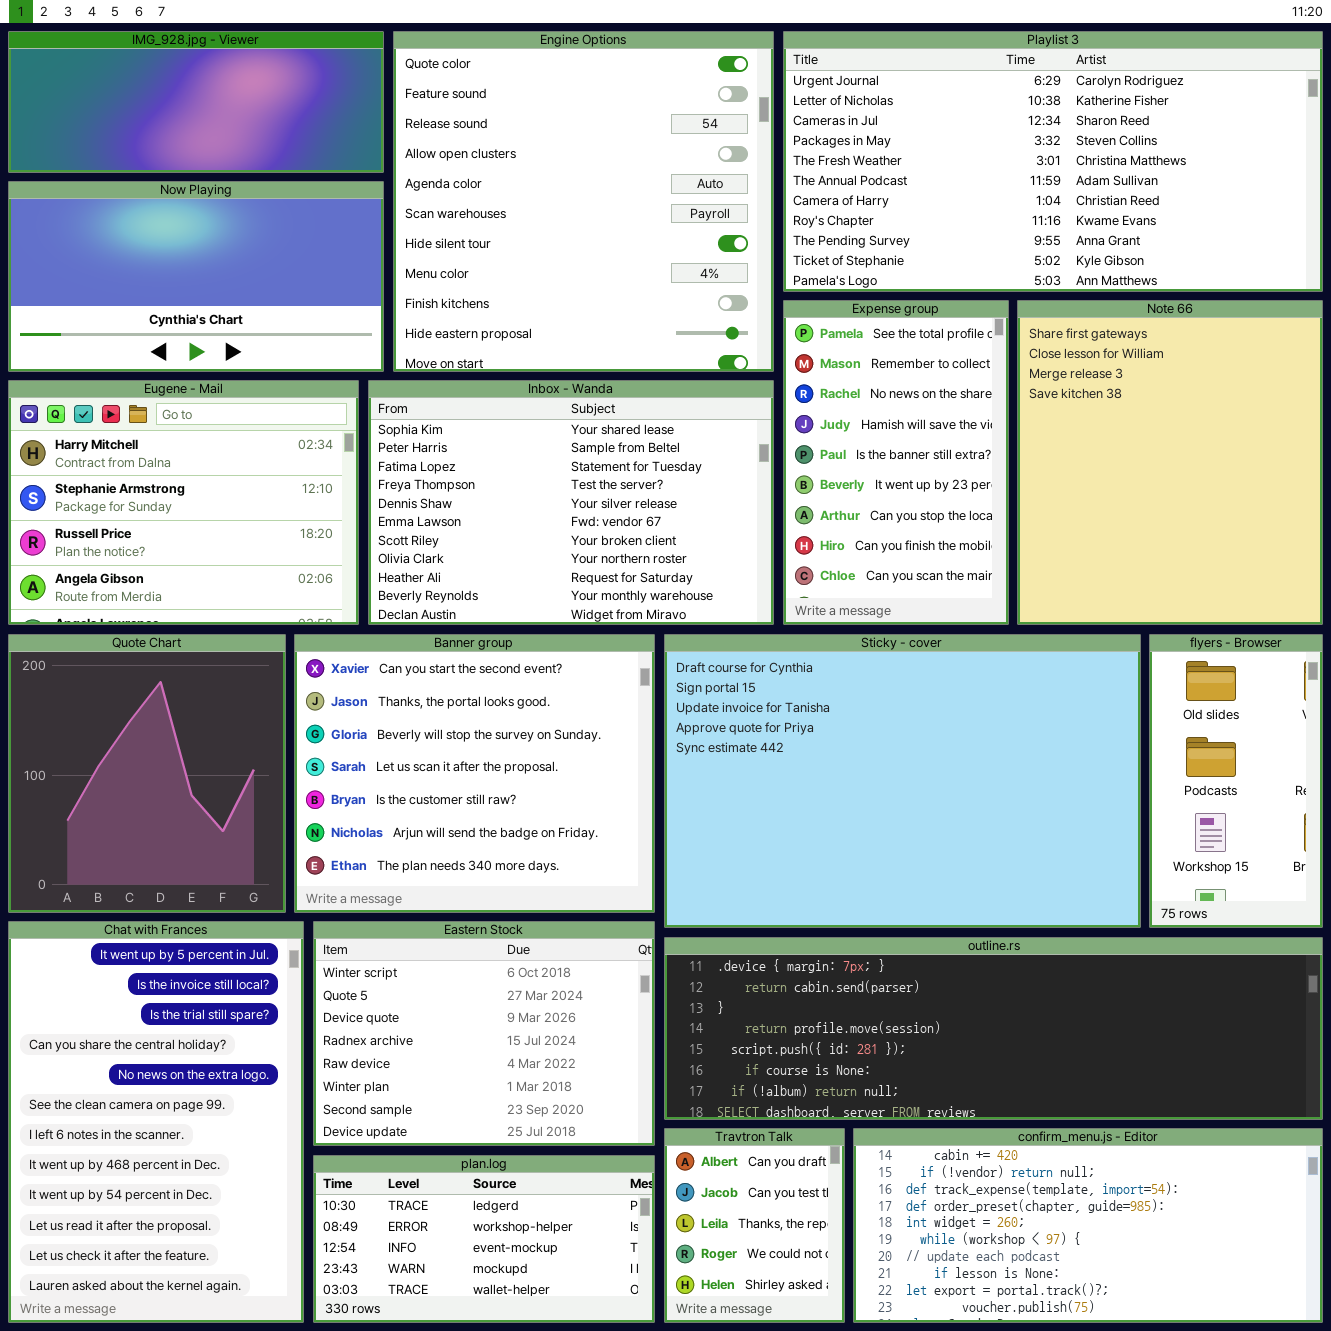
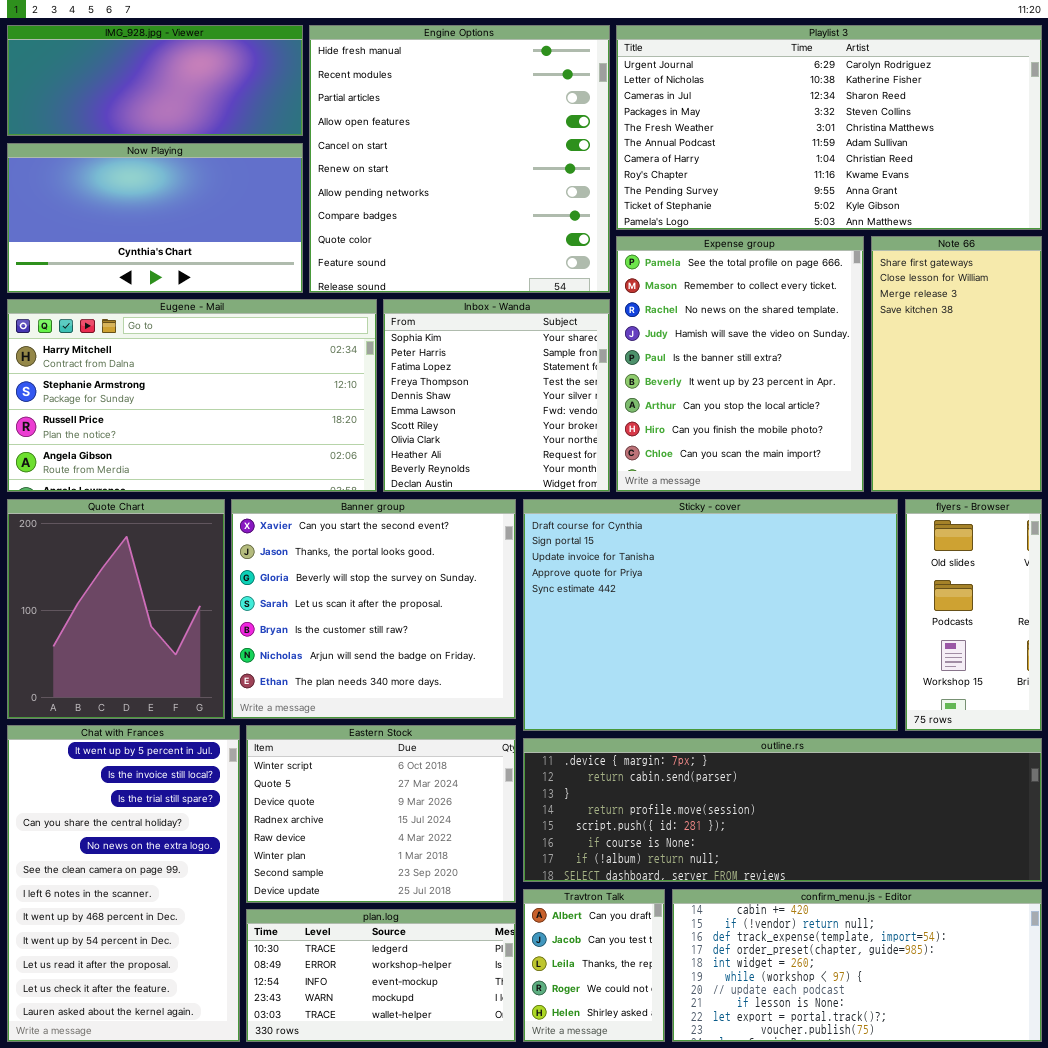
Engine Options: [393,31,774,372] -> [309,25,610,293], scrolled up 8 rows
Expense group: [783,300,1009,625] -> [616,236,864,492], resized
Note 66: [1017,300,1323,625] -> [871,236,1042,492], resized
Eugene - Mail: [8,380,359,625] -> [7,299,377,492], resized
Inbox - Wanda: [368,380,774,625] -> [383,299,610,492], resized

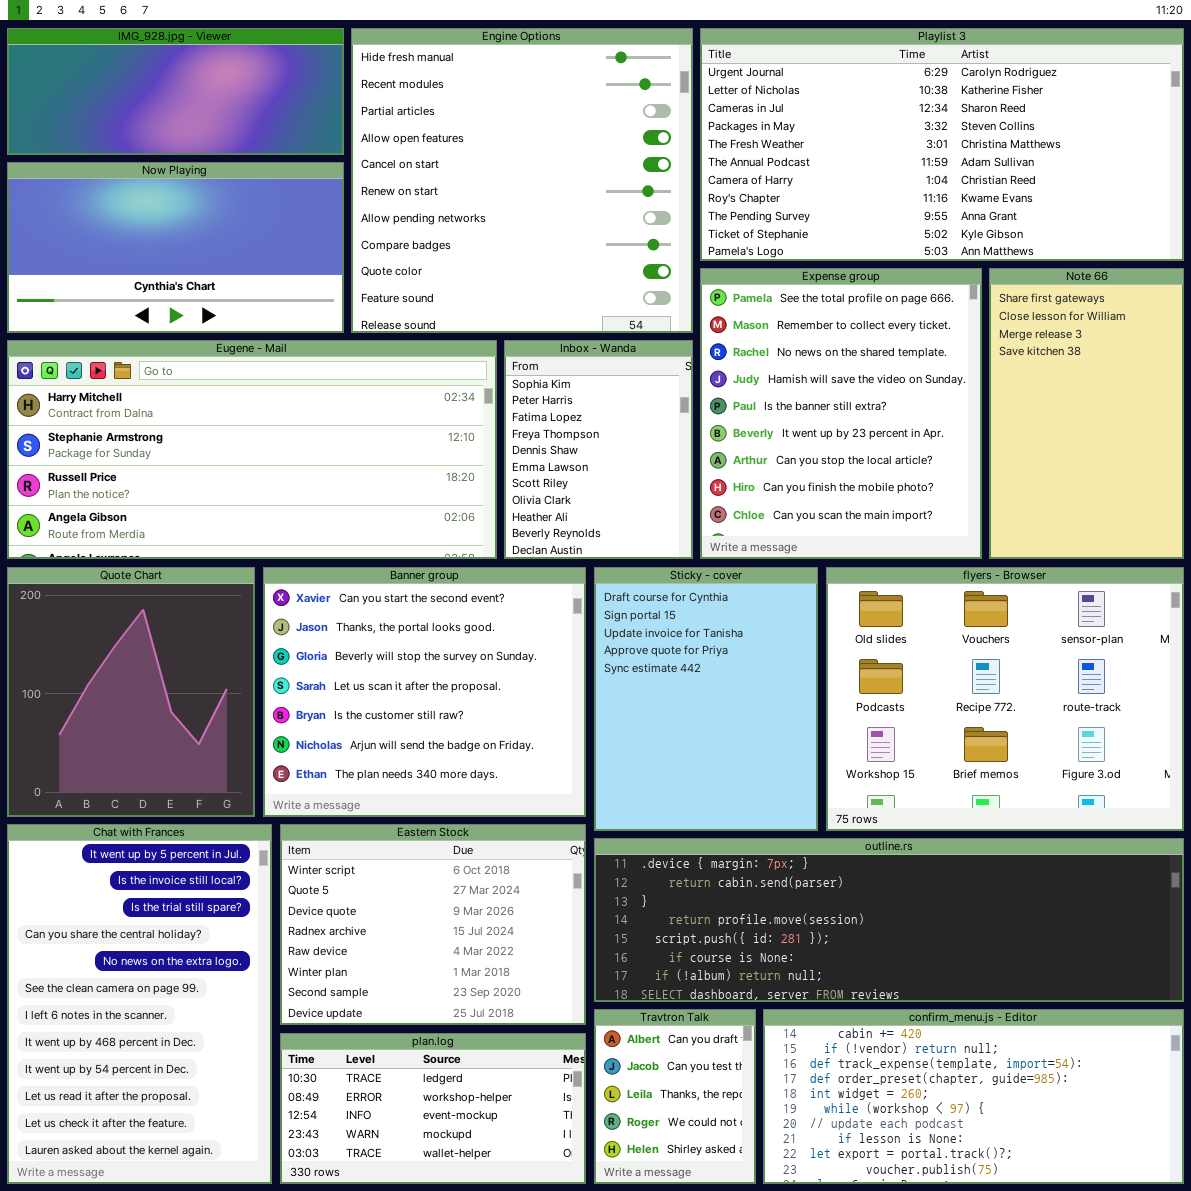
Eugene - Mail: [7,299,377,492] -> [7,340,497,559], resized
Inbox - Wanda: [383,299,610,492] -> [504,340,693,559], resized
Sticky - cover: [523,499,898,731] -> [594,567,818,831], resized
flyers - Browser: [905,499,1042,731] -> [826,567,1184,831], resized

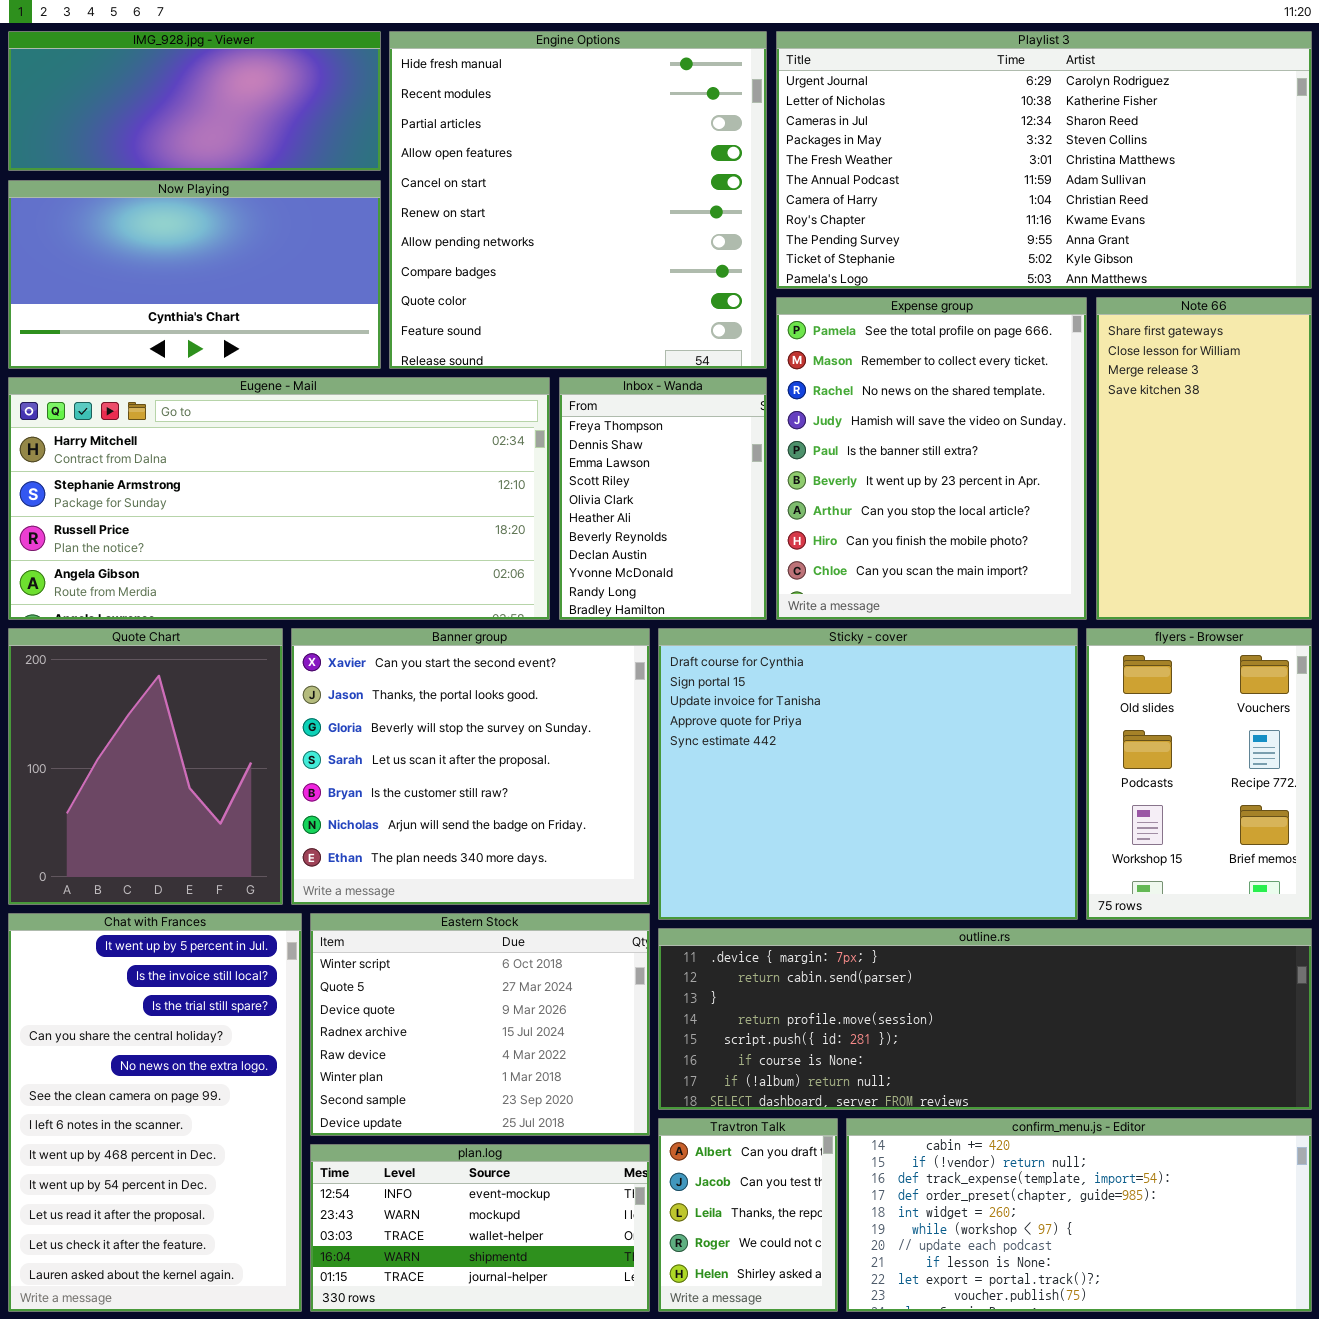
Inbox - Wanda: [504,340,693,559] -> [559,377,767,620], scrolled down 3 rows
Sticky - cover: [594,567,818,831] -> [658,628,1078,920], resized
flyers - Browser: [826,567,1184,831] -> [1086,628,1312,920], resized
plan.log: [280,1033,586,1184] -> [310,1144,650,1312], scrolled down 2 rows

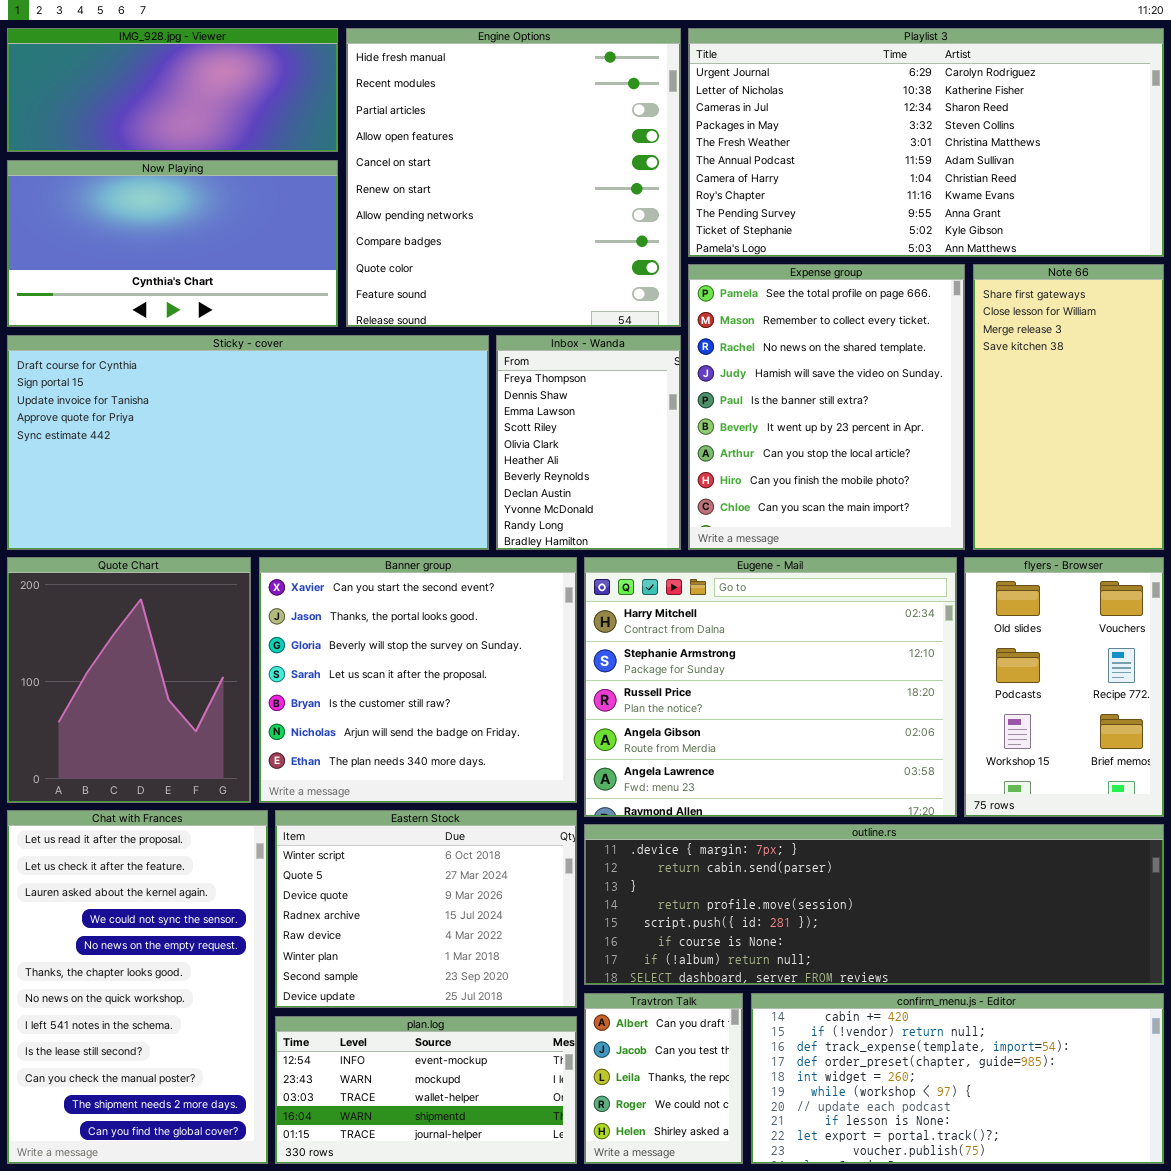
Eugene - Mail: [8,377,550,620] -> [584,557,957,817], moved, resized
Sticky - cover: [658,628,1078,920] -> [7,335,489,550], moved, resized
Chat with Frances: [8,913,302,1312] -> [7,810,268,1164], scrolled down 9 rows

